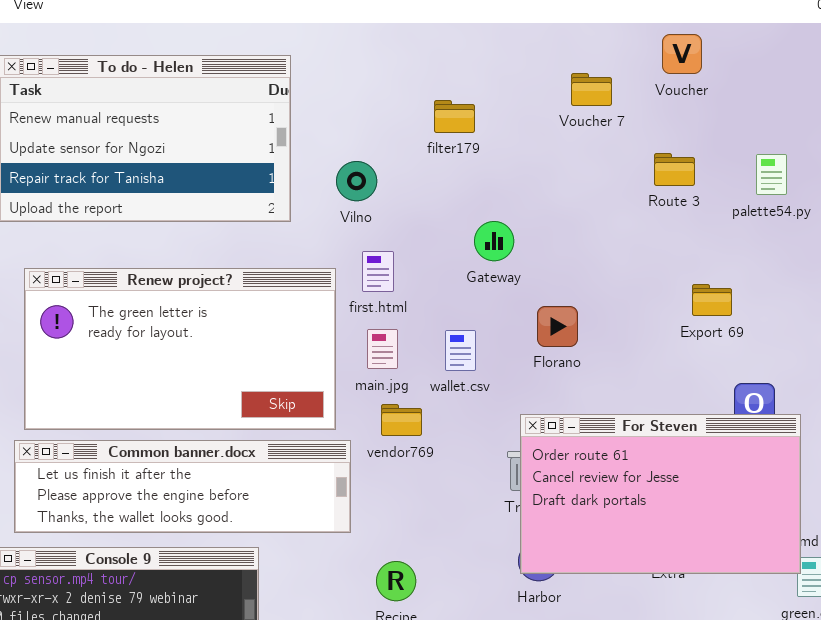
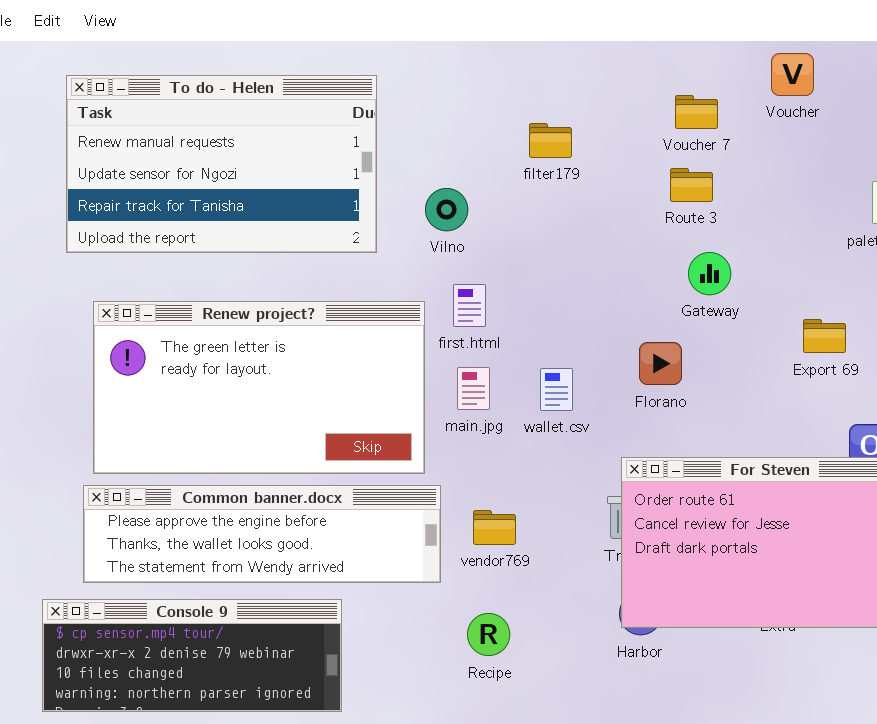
Route 3: [654,153,695,186] -> [670,168,713,202], moved
Gateway: [474,221,514,261] -> [688,252,731,295], moved
vendor769: [381,404,422,436] -> [473,510,516,545], moved
Common banner.docx: [14,440,351,533] -> [83,485,441,583], scrolled down 1 row

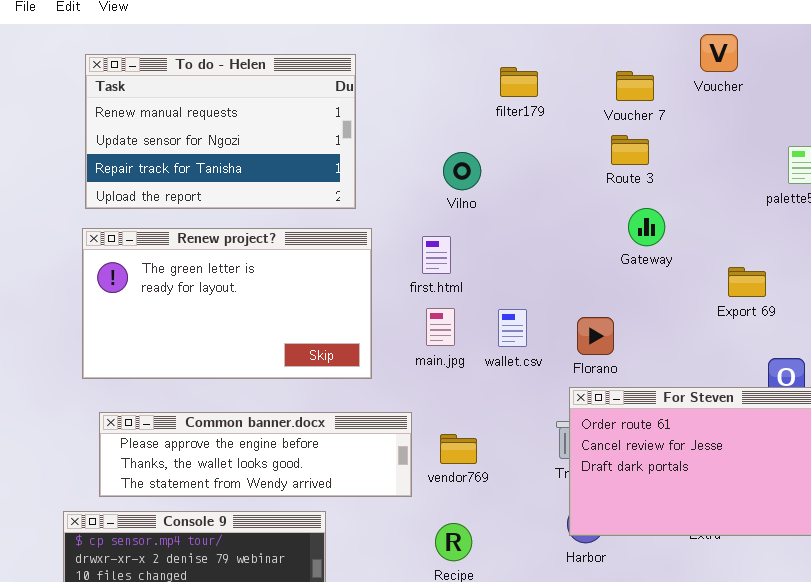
filter179: [529,123,572,158] -> [500,67,538,97], moved
Vilno: [425,188,468,231] -> [443,152,481,190], moved
Renew project?: [93,301,425,474] -> [82,228,372,379], moved
Florano: [639,342,682,385] -> [577,317,614,355], moved

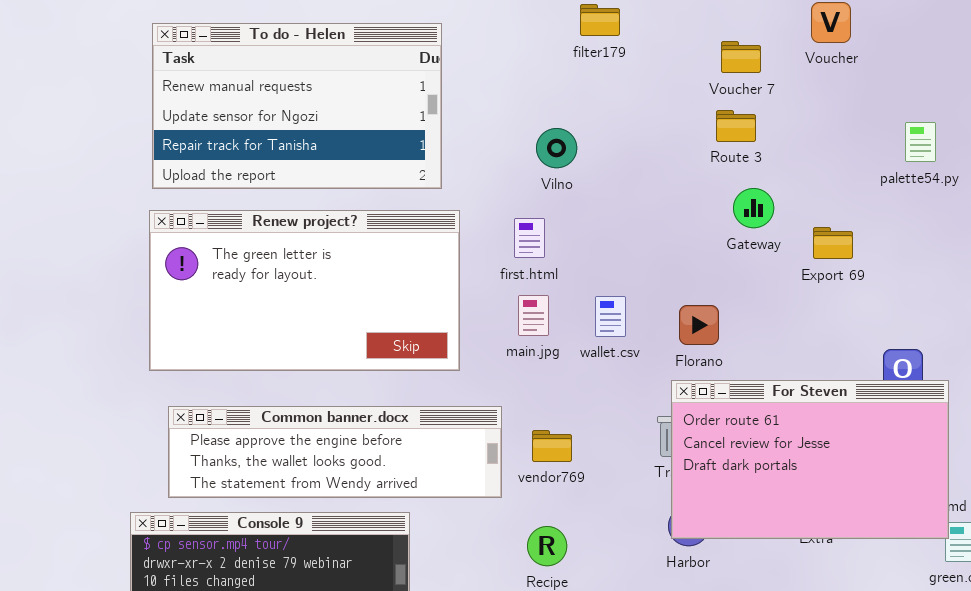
filter179: [500,67,538,97] -> [580,4,620,36], moved
Export 69: [728,267,766,297] -> [813,227,853,259], moved

